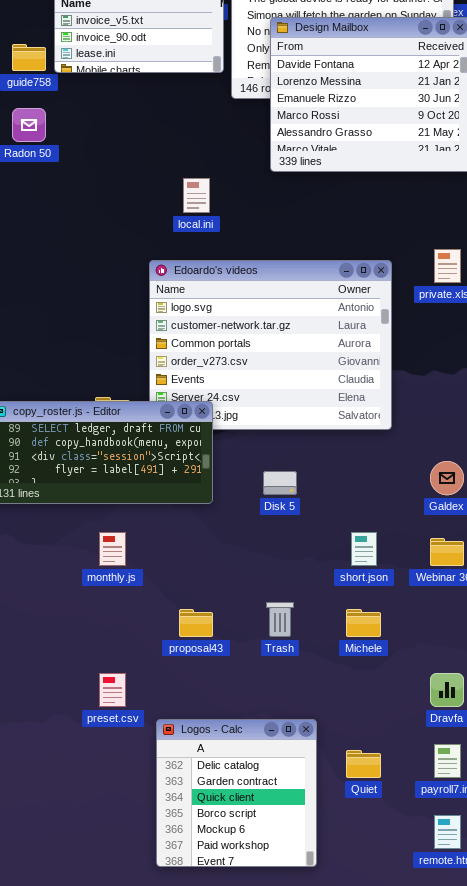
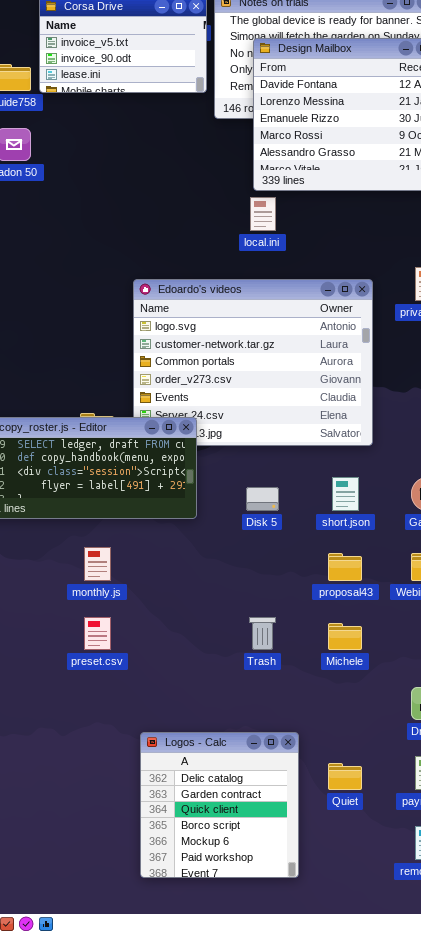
local.ini: [183,178,210,213] -> [250,197,276,231], moved
short.json: [351,532,377,566] -> [332,477,359,511], moved
proposal43: [179,609,213,637] -> [328,553,362,581], moved
preset.csv: [99,673,126,707] -> [84,617,111,650], moved

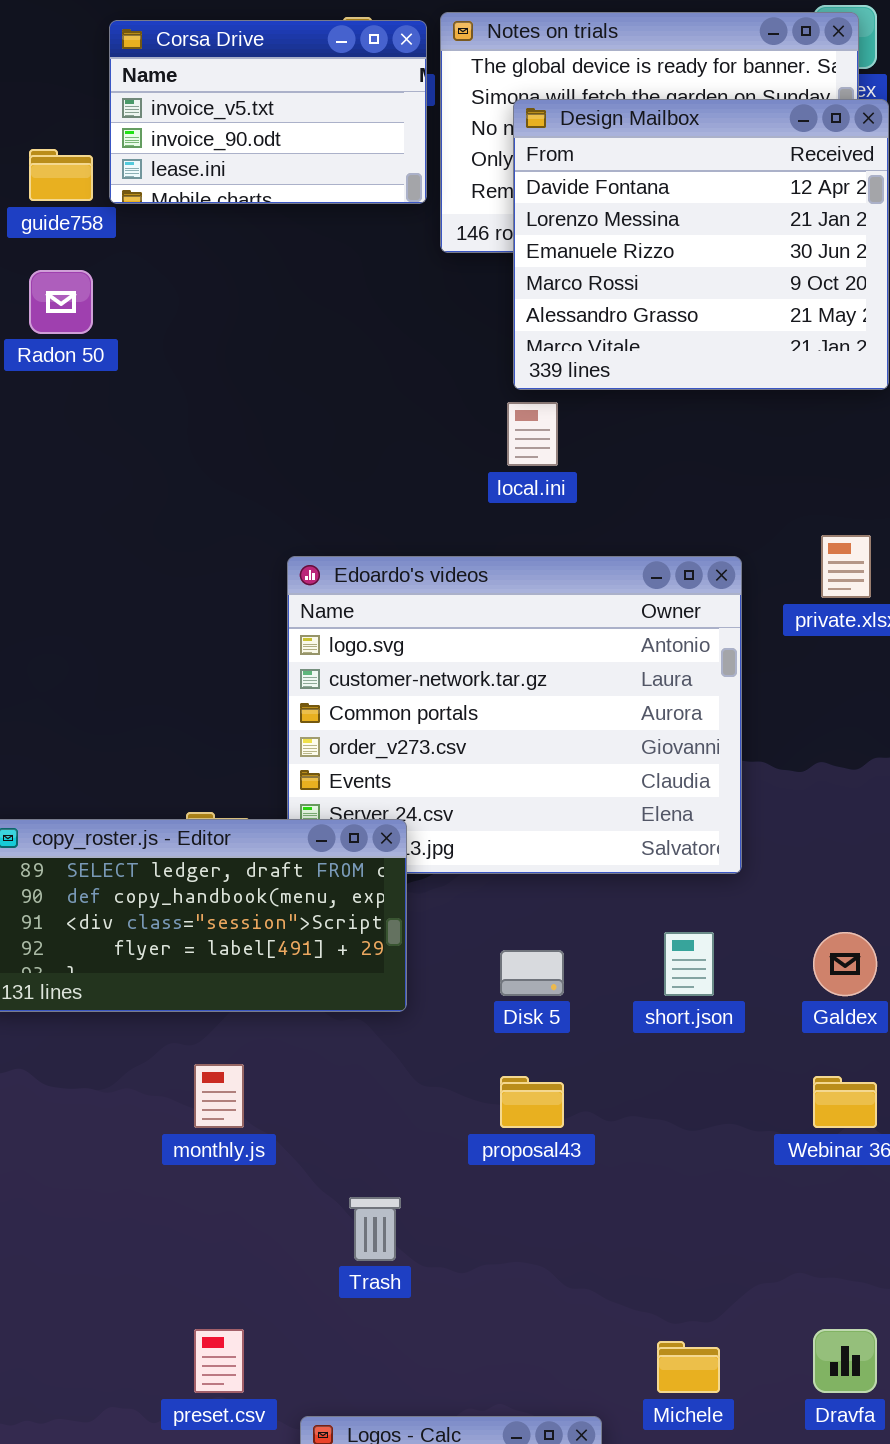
proposal43: [328,553,362,581] -> [500,1076,564,1128], moved
preset.csv: [84,617,111,650] -> [194,1329,244,1393], moved
Trash: [249,617,276,650] -> [349,1197,401,1261], moved
Michele: [328,623,362,650] -> [657,1341,720,1393], moved

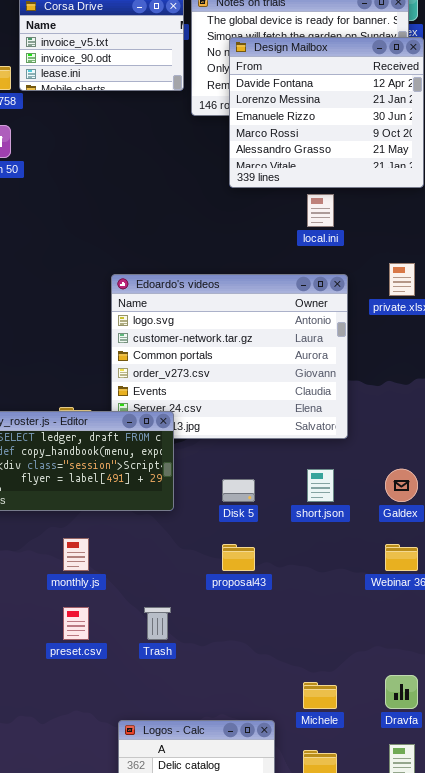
local.ini: [507,402,558,466] -> [307,194,334,227], moved
preset.csv: [194,1329,244,1393] -> [63,607,89,640], moved

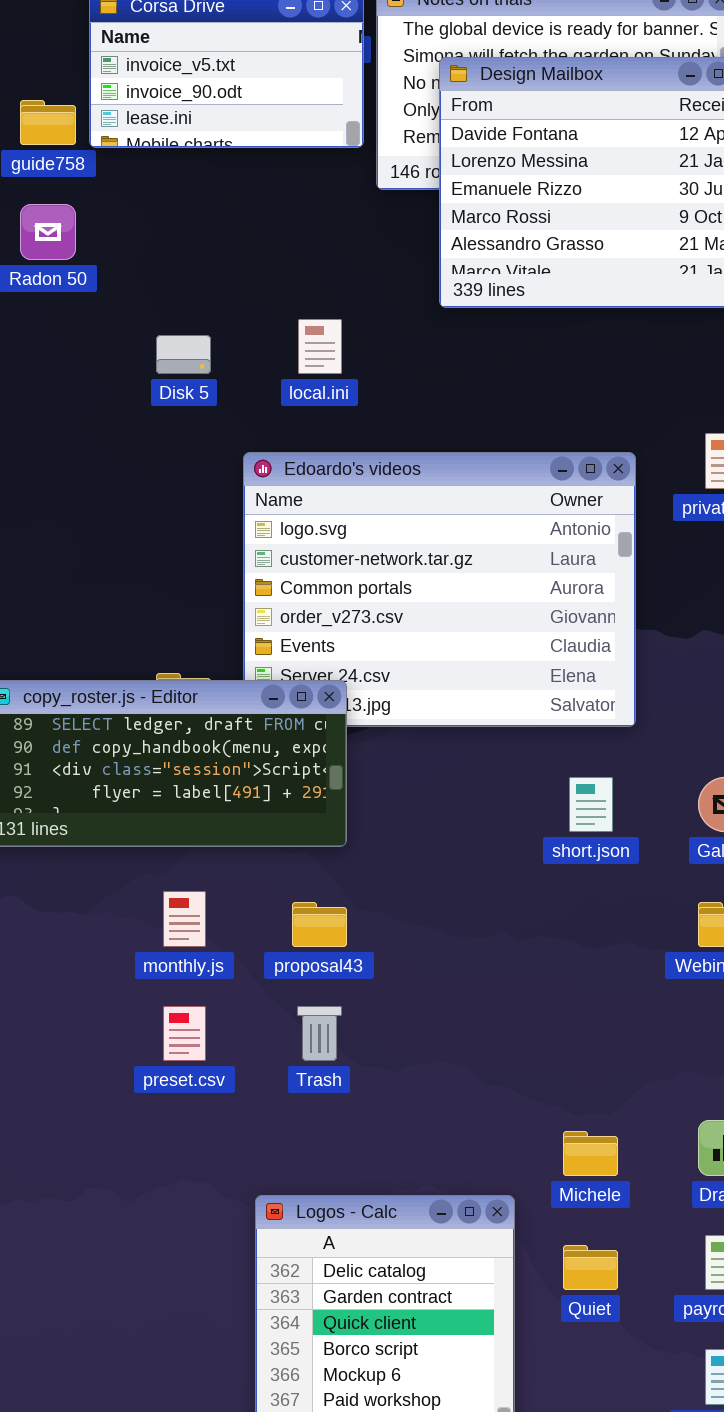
local.ini: [307,194,334,227] -> [298,319,342,374], moved
Disk 5: [222,479,255,502] -> [156,335,211,374], moved
proposal43: [222,544,255,571] -> [292,902,347,947], moved

